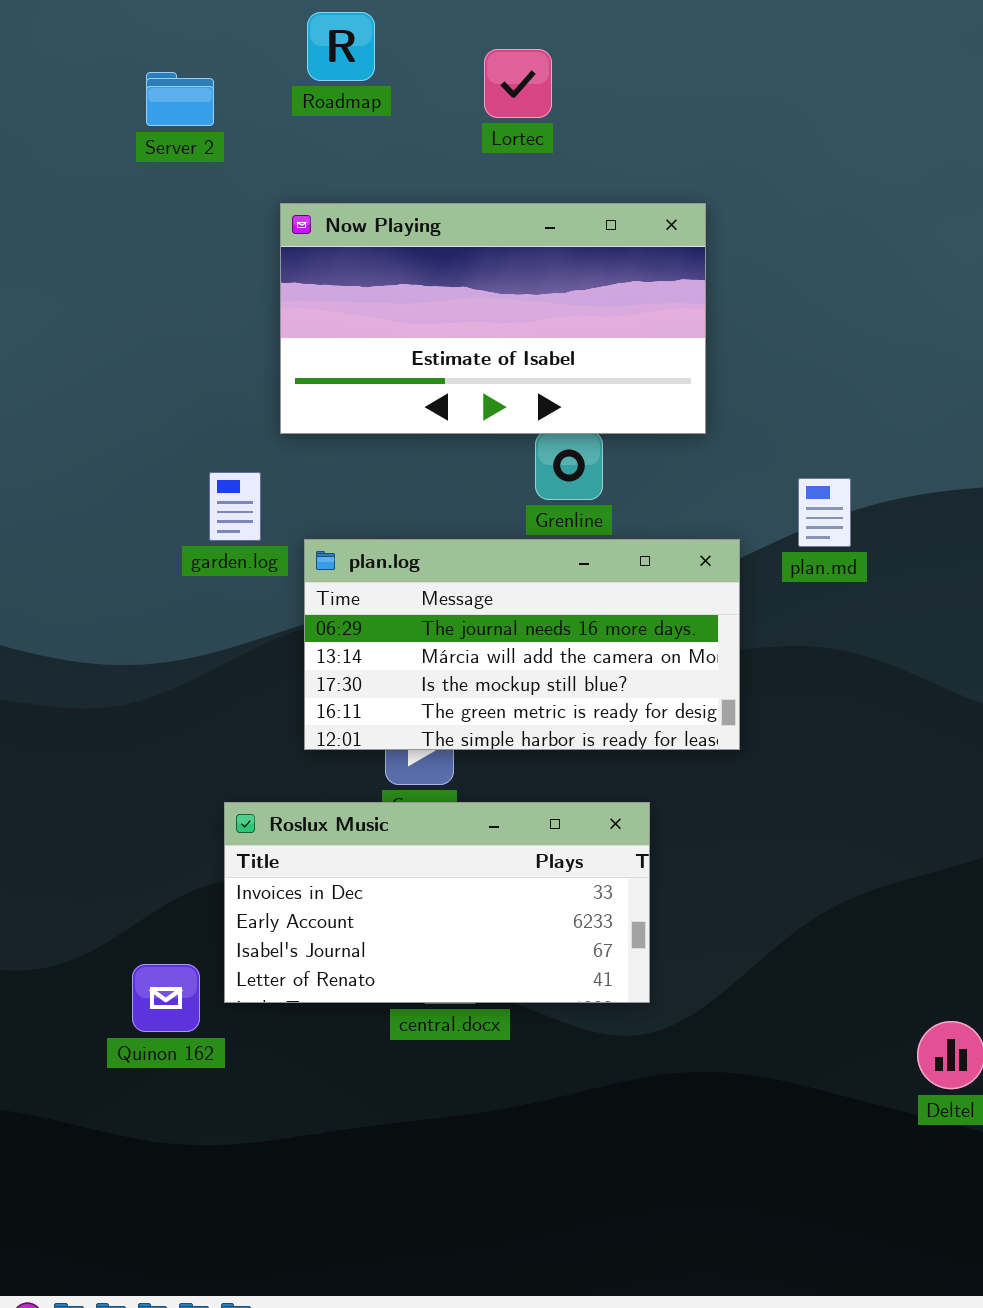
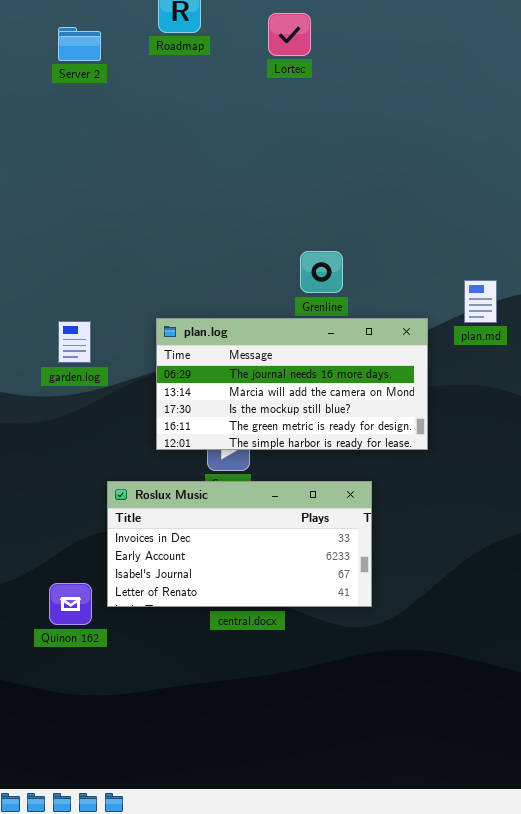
Now Playing: [280,203,706,434] -> none, closed
garden.log: [209,472,261,541] -> [58,321,91,363], moved

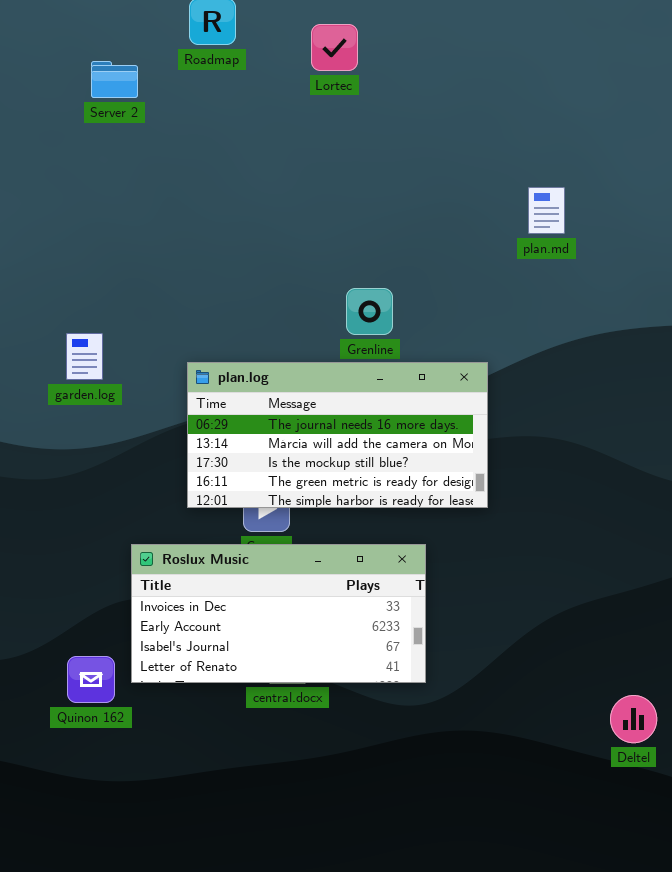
Server 2: [58,27,101,61] -> [91,61,138,98], moved
plan.md: [464,280,497,323] -> [528,187,565,234], moved
garden.log: [58,321,91,363] -> [66,333,103,380], moved

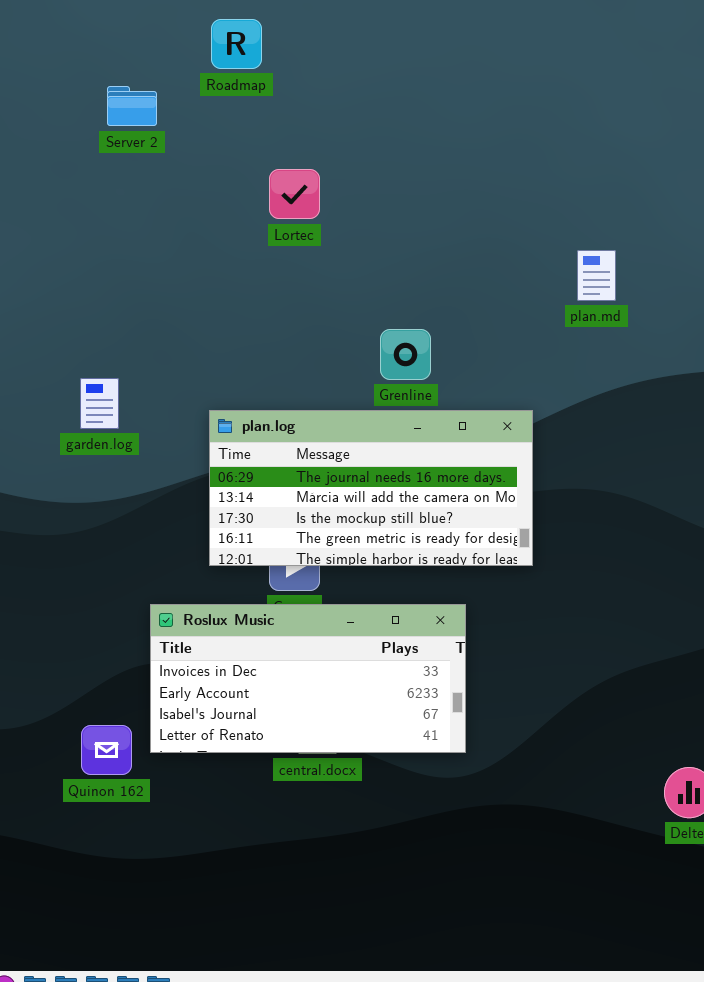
Lortec: [311,24,358,71] -> [269,169,320,219], moved
plan.md: [528,187,565,234] -> [577,250,616,301], moved

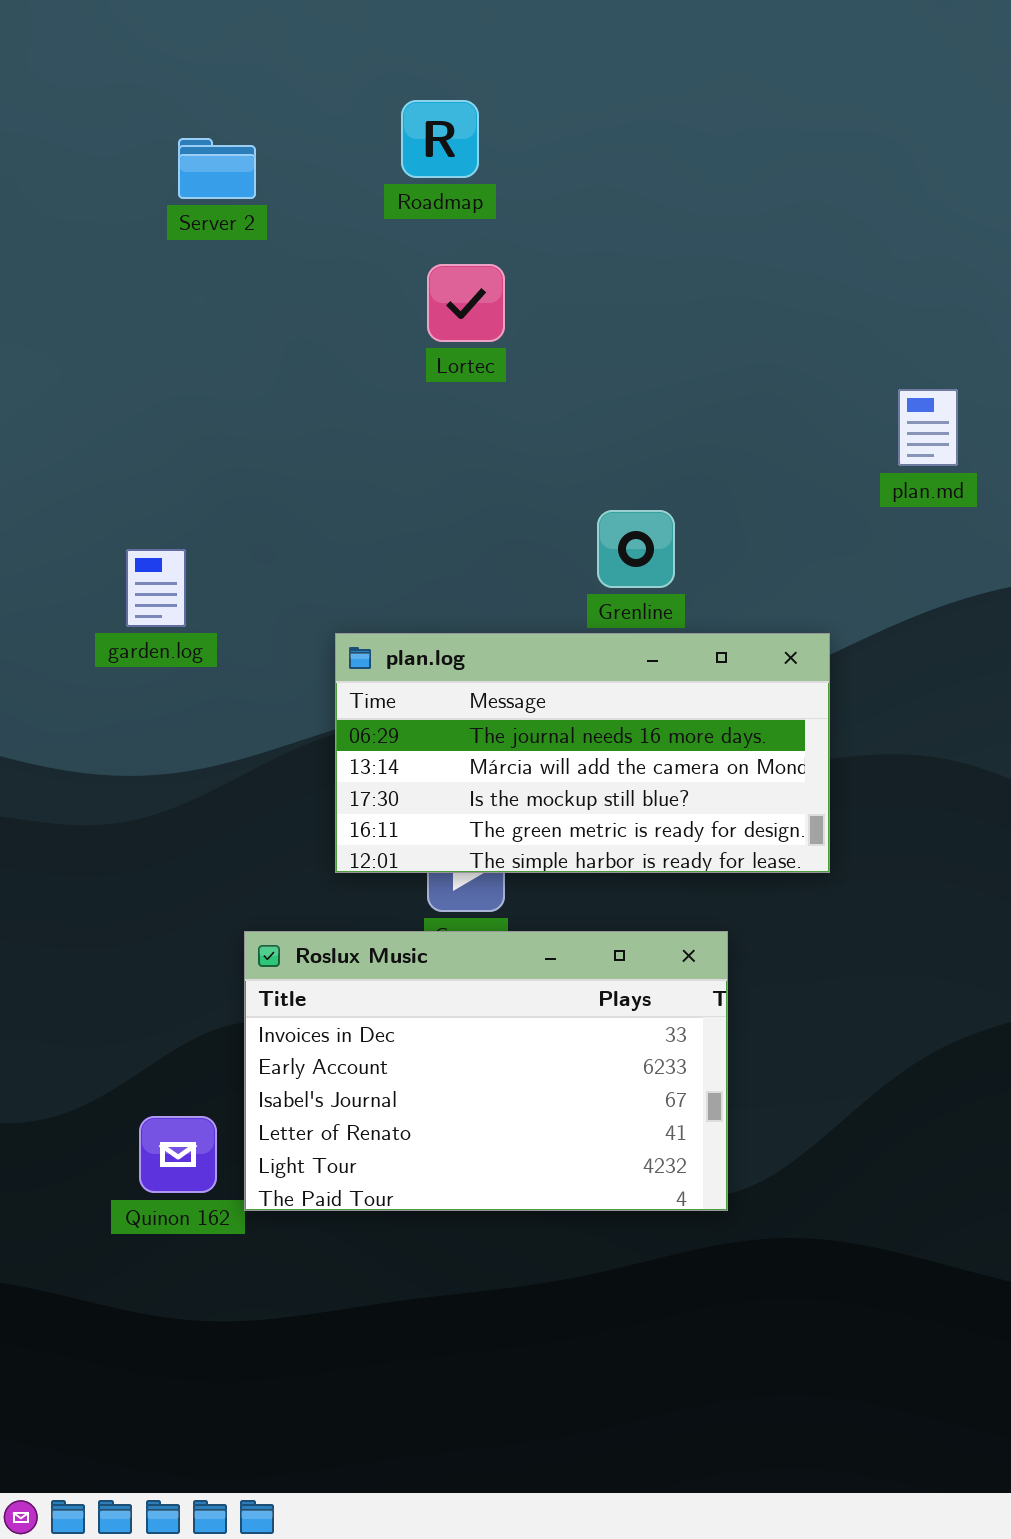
Roadmap: [211,19,262,69] -> [401,100,479,178], moved
garden.log: [80,378,119,429] -> [126,549,186,627], moved
Roslux Music: [150,604,466,753] -> [244,931,728,1211], resized

